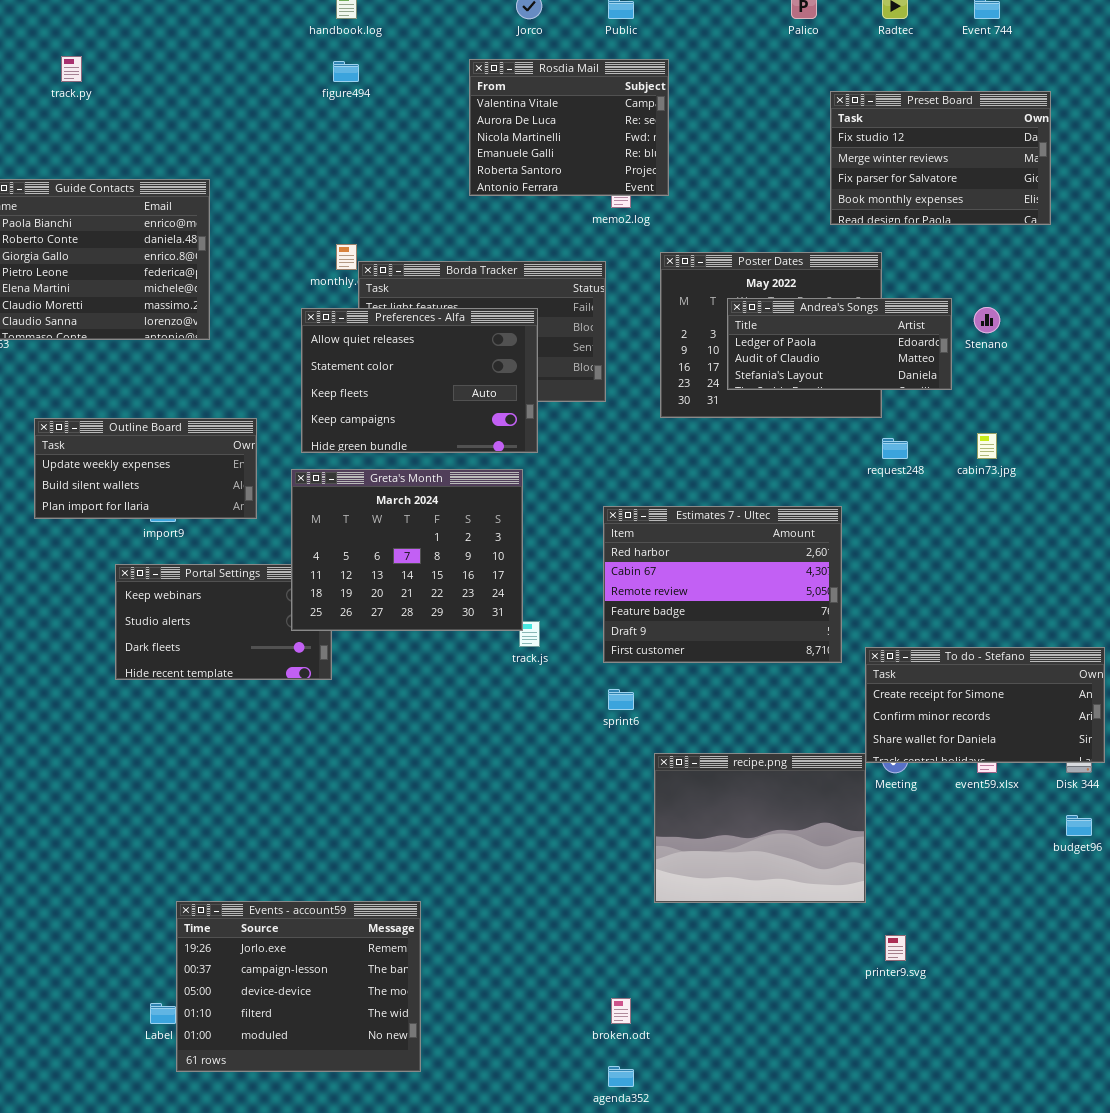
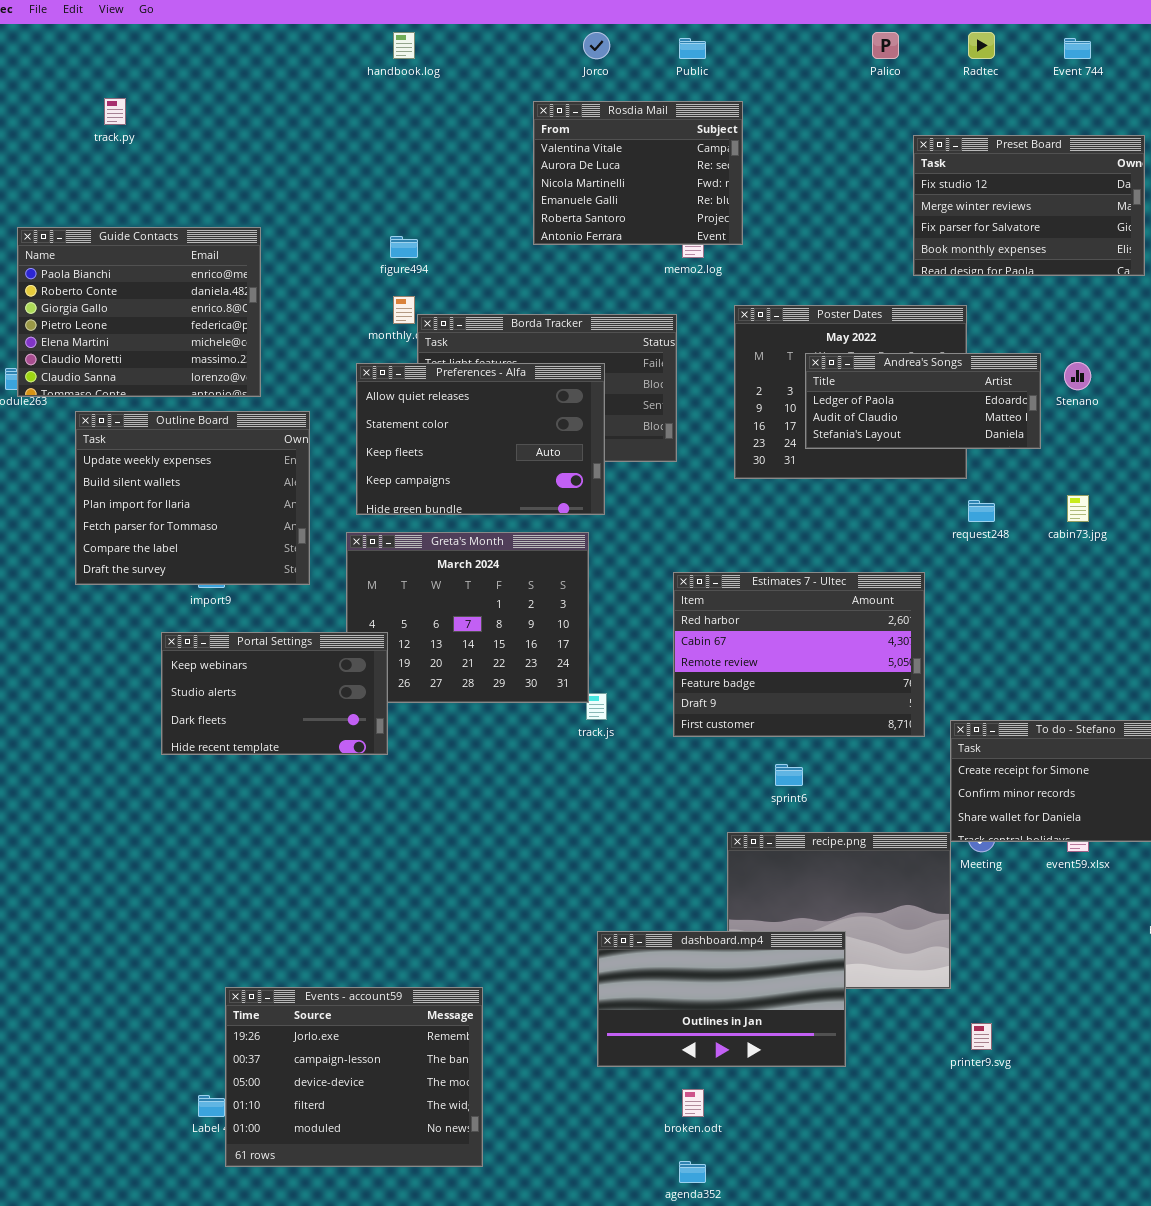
figure494: [333,61,359,82] -> [390,236,418,258], moved
Outline Board: [34,418,257,519] -> [75,411,310,585], resized
Portal Settings: [115,564,332,680] -> [161,632,388,755], raised
sprint6: [608,689,634,710] -> [775,764,803,786], moved
dashboard.mp4: none -> [597,931,846,1067], opened

